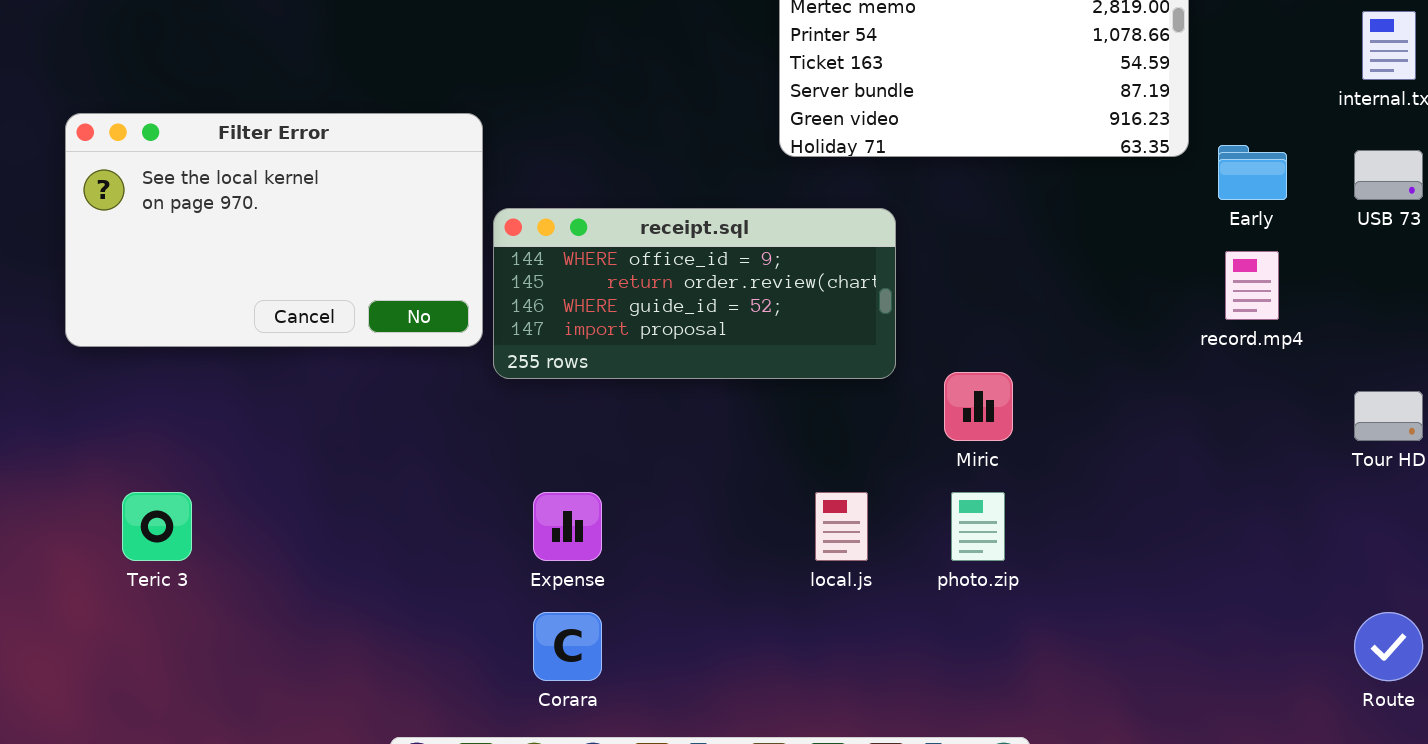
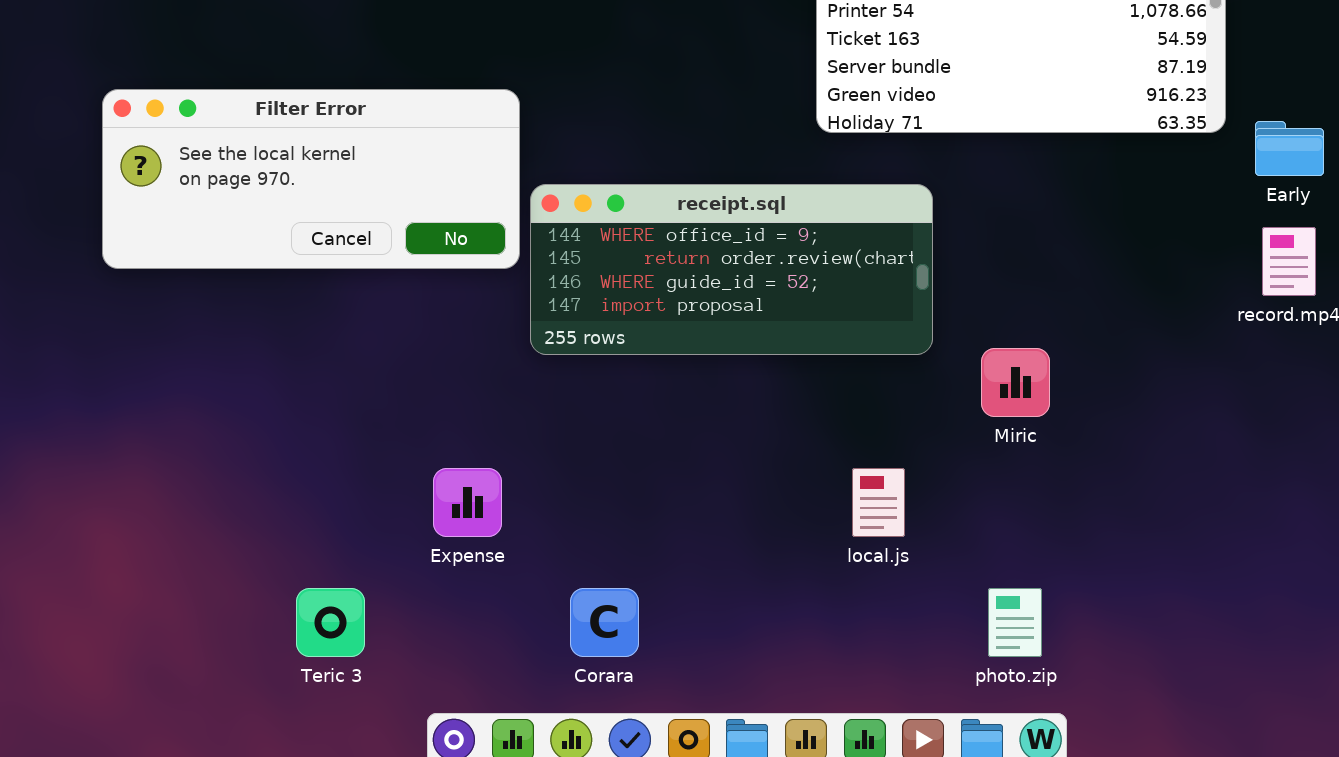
Filter Error: [65,113,483,347] -> [102,89,520,269], resized
Teric 3: [122,492,192,561] -> [296,588,365,657], moved
Expense: [533,492,602,561] -> [433,468,502,537], moved
photo.zip: [951,492,1005,561] -> [988,588,1042,657], moved

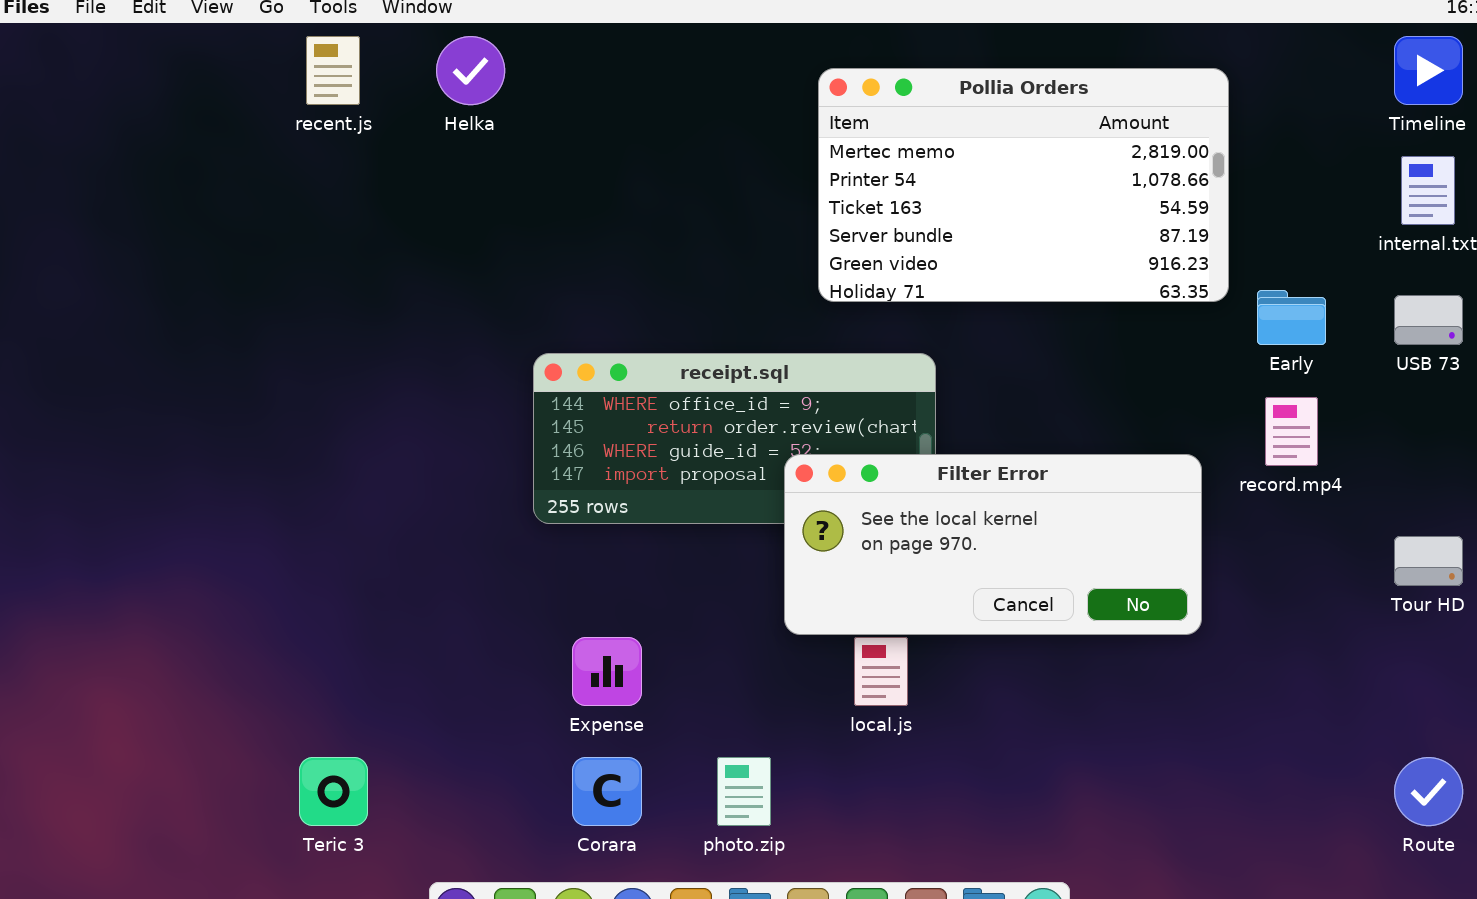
Filter Error: [102,89,520,269] -> [784,454,1202,635], moved
Expense: [433,468,502,537] -> [572,637,642,706], moved
photo.zip: [988,588,1042,657] -> [717,757,771,826], moved

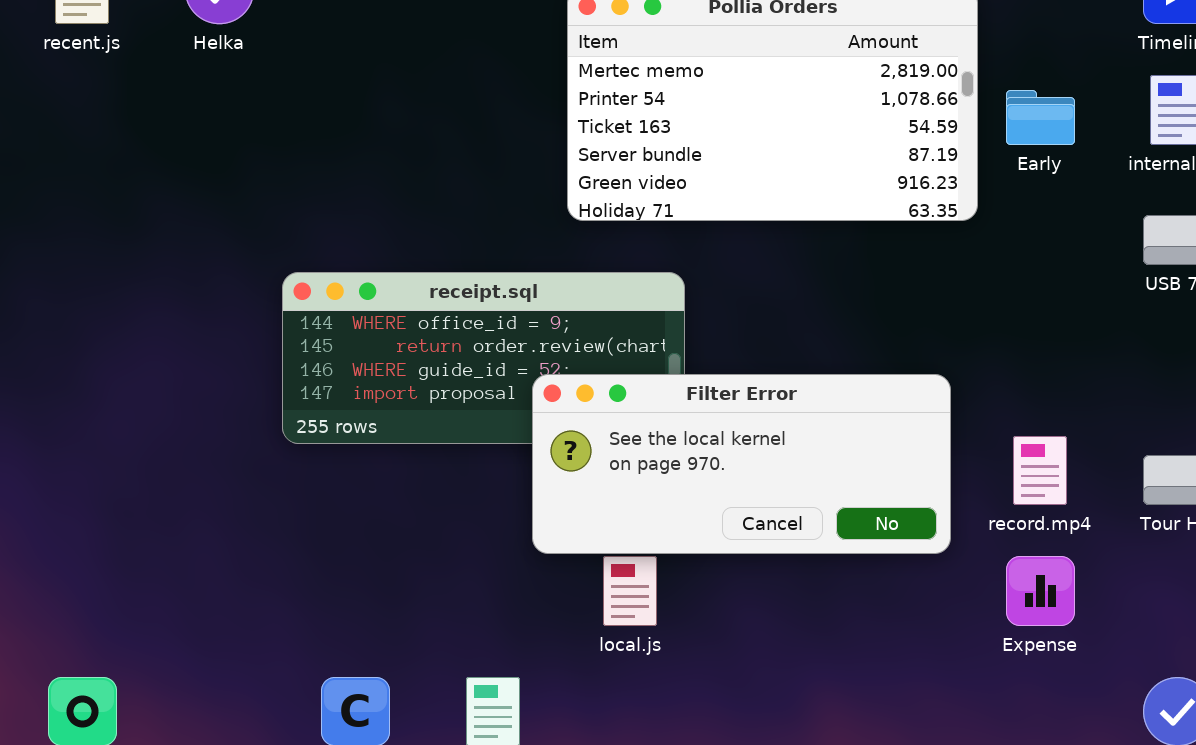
Early: [1257,290,1326,345] -> [1006,90,1075,145], moved
record.mp4: [1265,397,1318,466] -> [1013,436,1067,505], moved
Expense: [572,637,642,706] -> [1006,556,1075,626], moved

